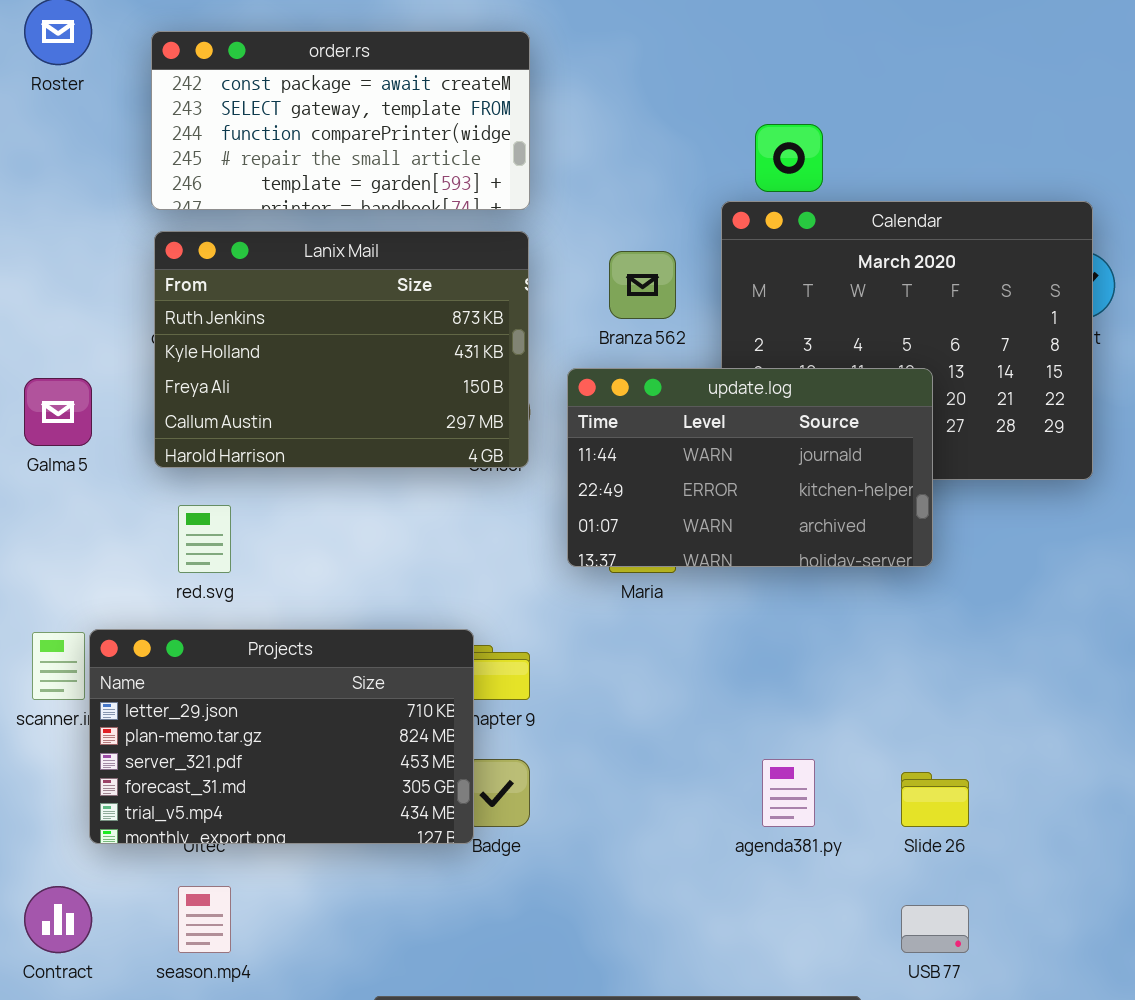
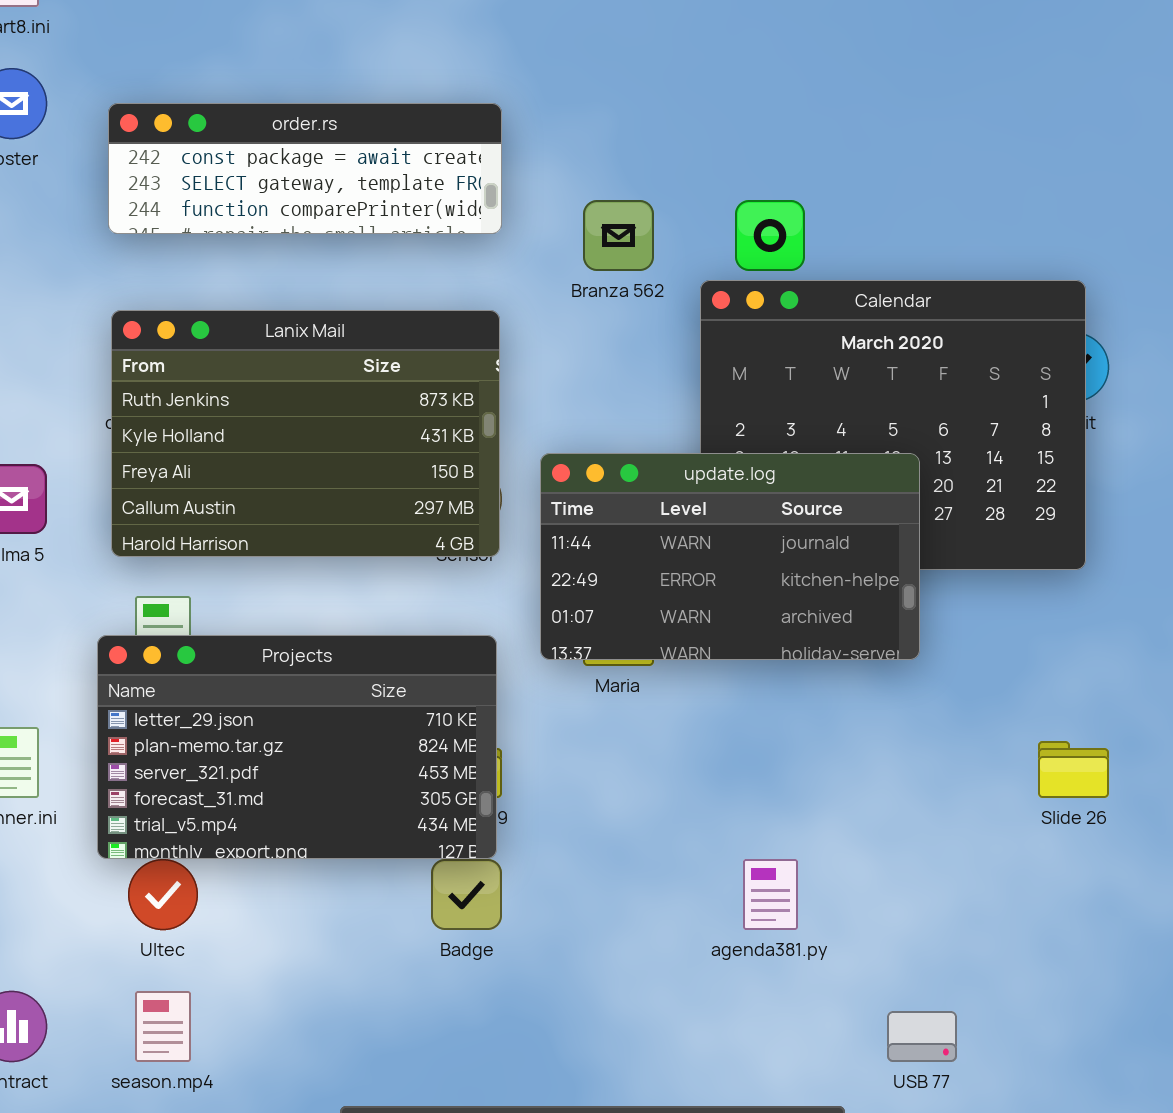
order.rs: [151,31,530,210] -> [108,103,502,234], resized
Branza 562: [609,251,676,319] -> [583,200,654,271], moved
Projects: [89,629,474,844] -> [97,635,497,859], moved
Slide 26: [901,772,969,827] -> [1038,741,1109,798], moved

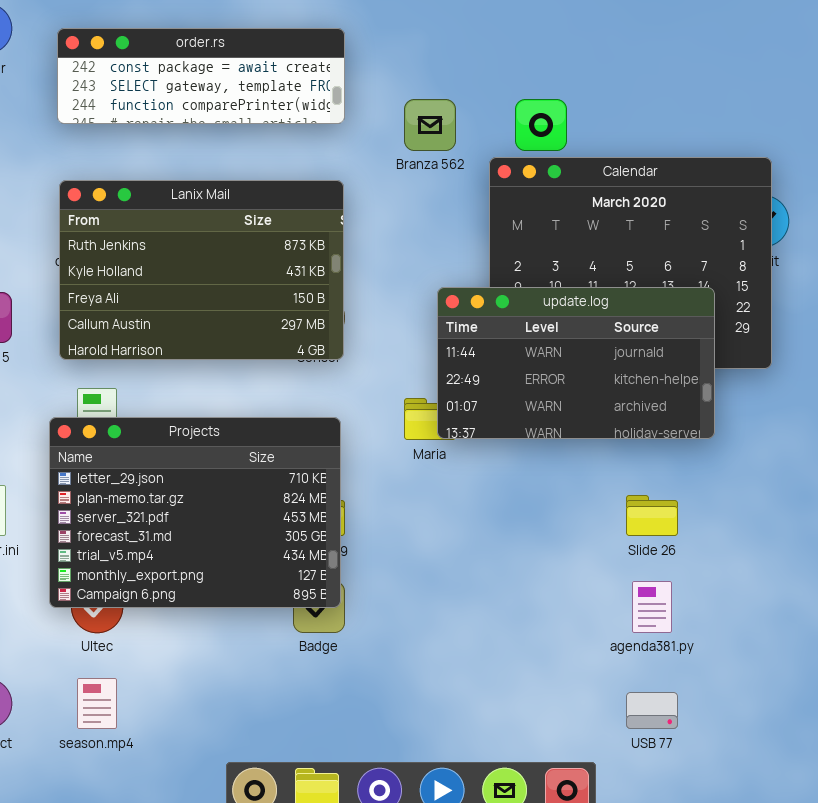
update.log: [540,453,920,660] -> [437,287,715,439], moved
Projects: [97,635,497,859] -> [49,417,341,608], resized
Slide 26: [1038,741,1109,798] -> [626,495,678,536], moved
agenda381.py: [743,859,798,930] -> [632,581,672,633], moved

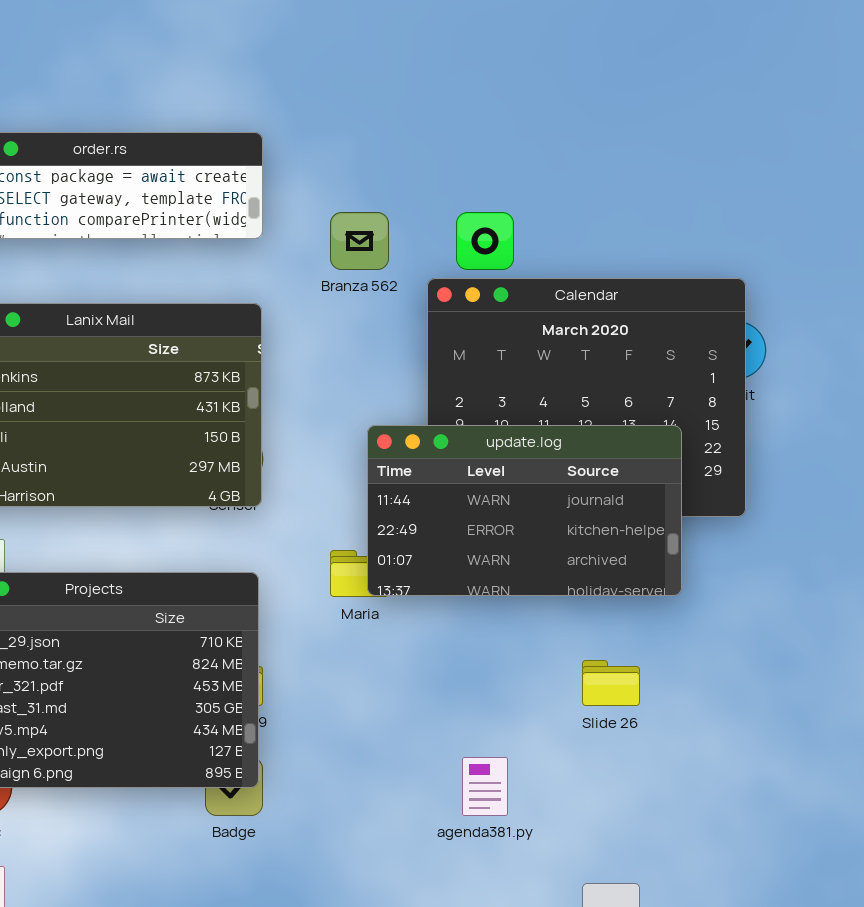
agenda381.py: [632,581,672,633] -> [462,757,508,816], moved

